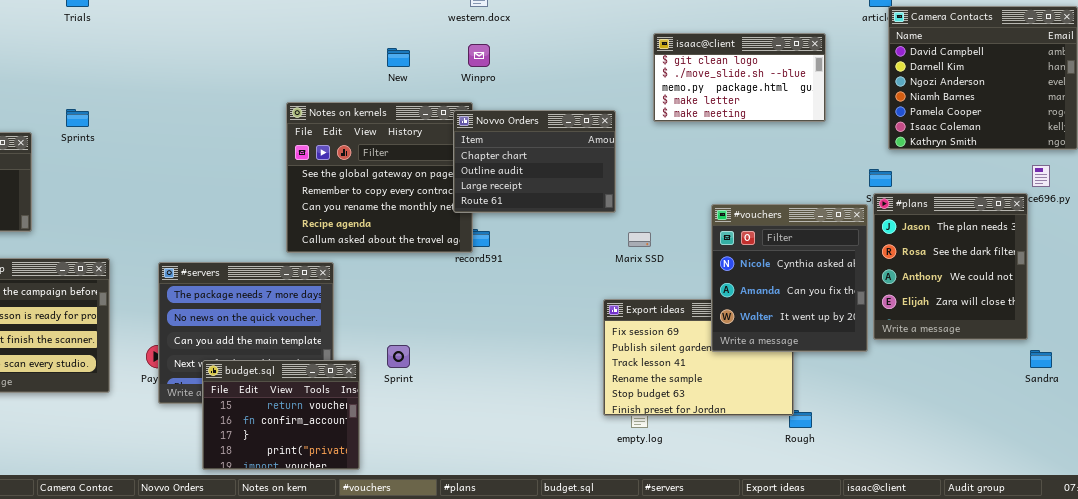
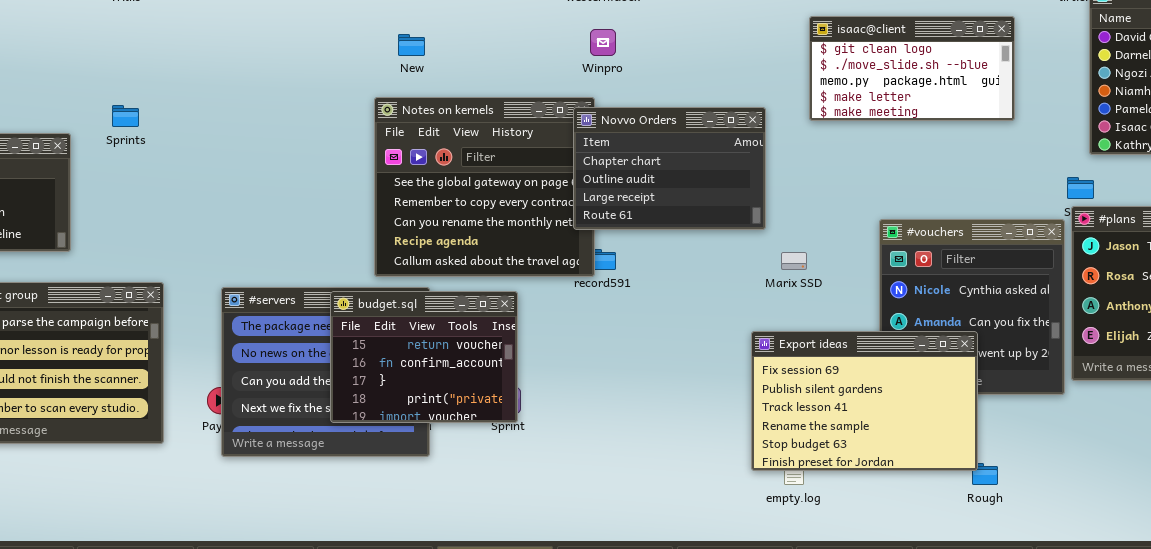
New: [387,48,410,67] -> [398,34,425,56], moved
Export ideas: [603,299,794,416] -> [751,331,978,471], raised
budget.sql: [202,360,360,470] -> [330,291,518,423], moved

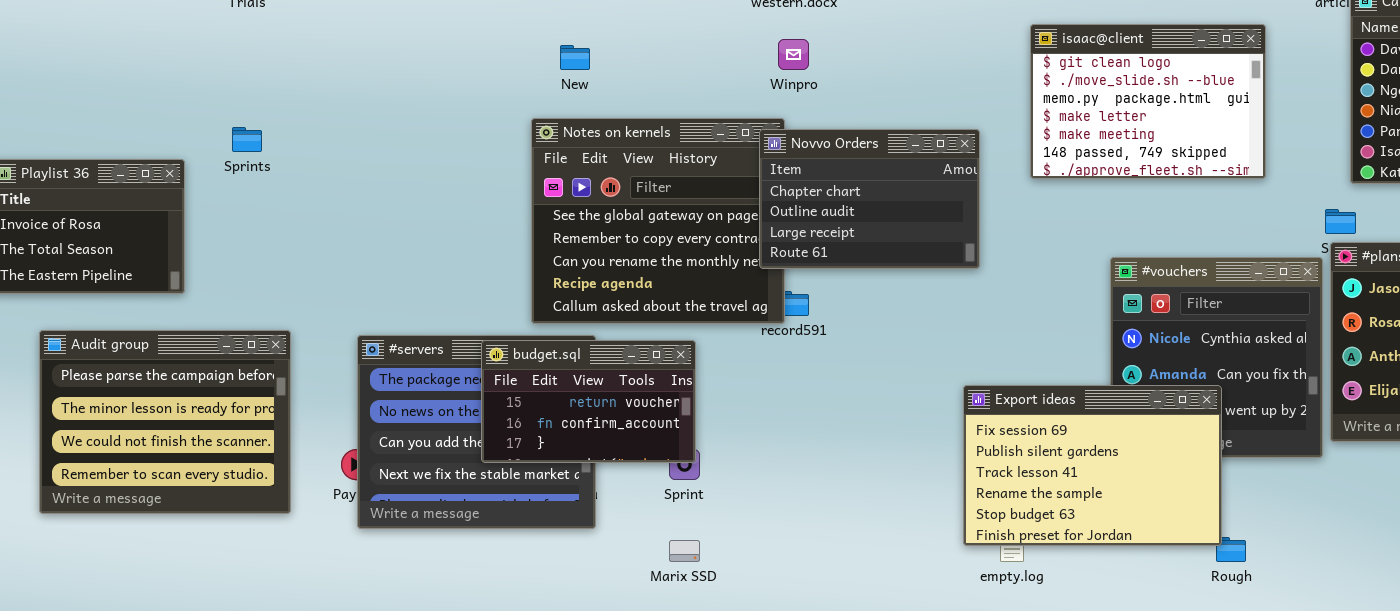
isaac@client: [809,16,1015,121] -> [1030,24,1266,179], resized
Marix SSD: [781,252,807,270] -> [669,540,700,562], moved
budget.sql: [330,291,518,423] -> [481,340,696,463], resized

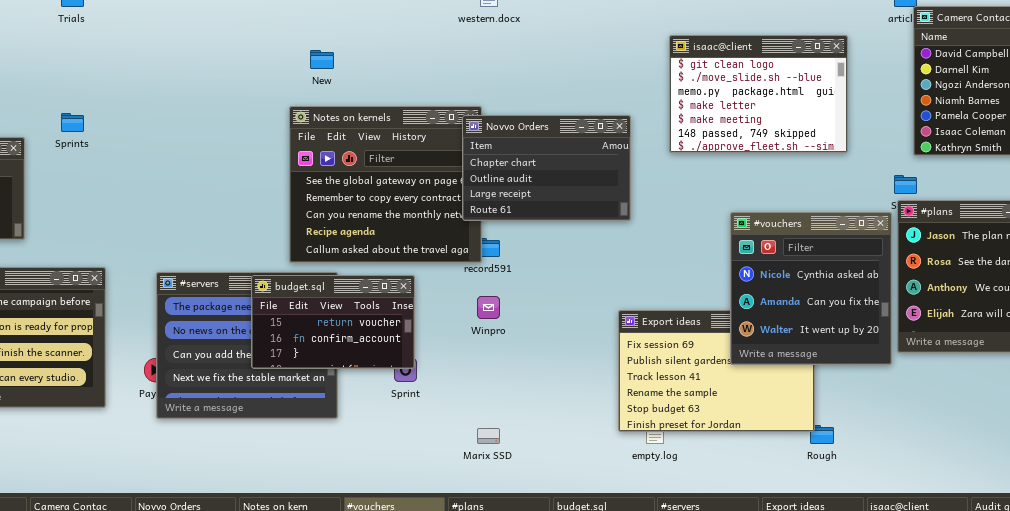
Winpro: [778,39,809,70] -> [477,296,500,319], moved
#vouchers: [1110,257,1323,458] -> [730,212,892,365], raised
Marix SSD: [669,540,700,562] -> [477,428,500,444], moved

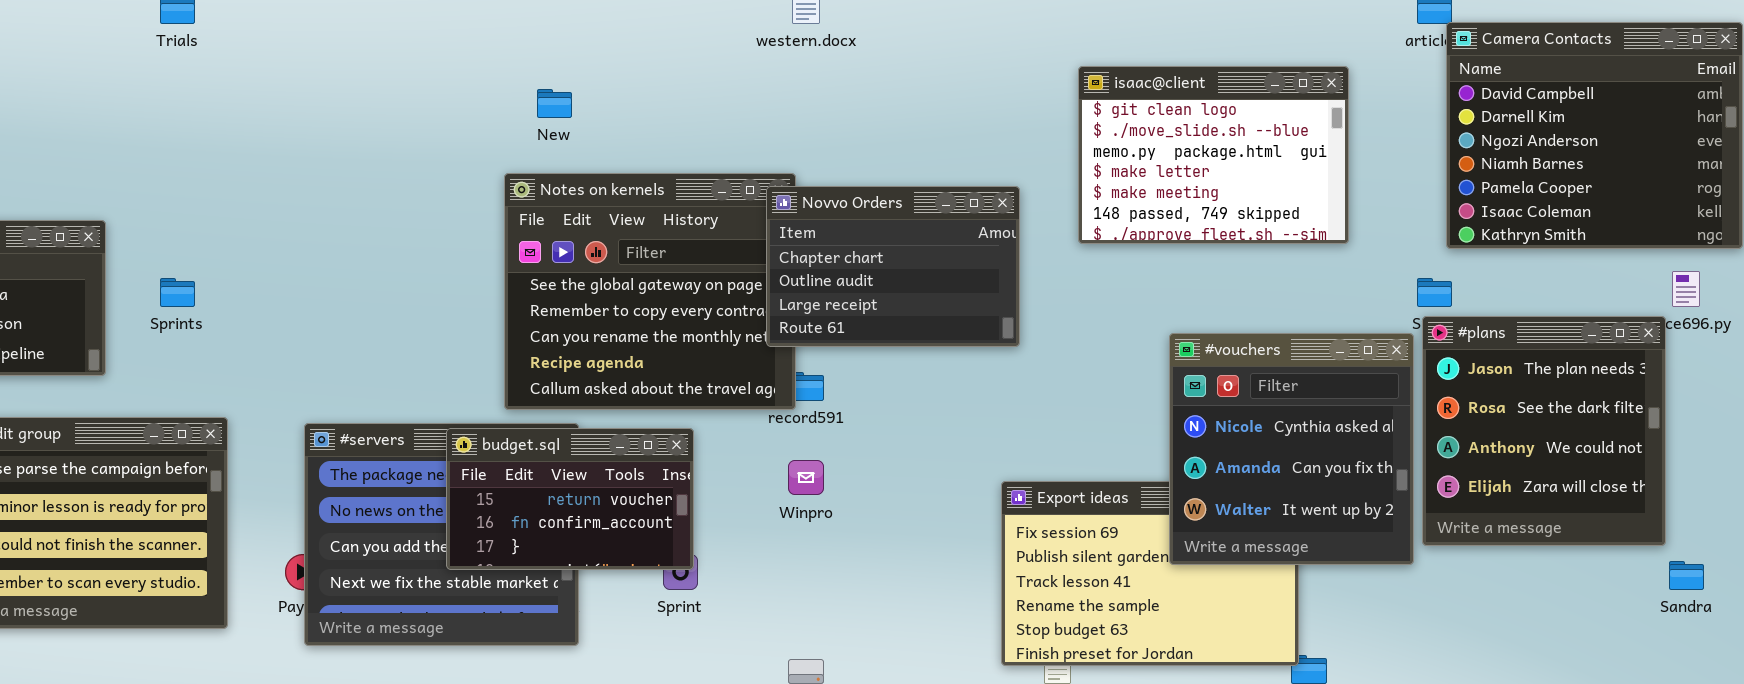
Sprints: [61,113,84,132] -> [160,278,195,307], moved

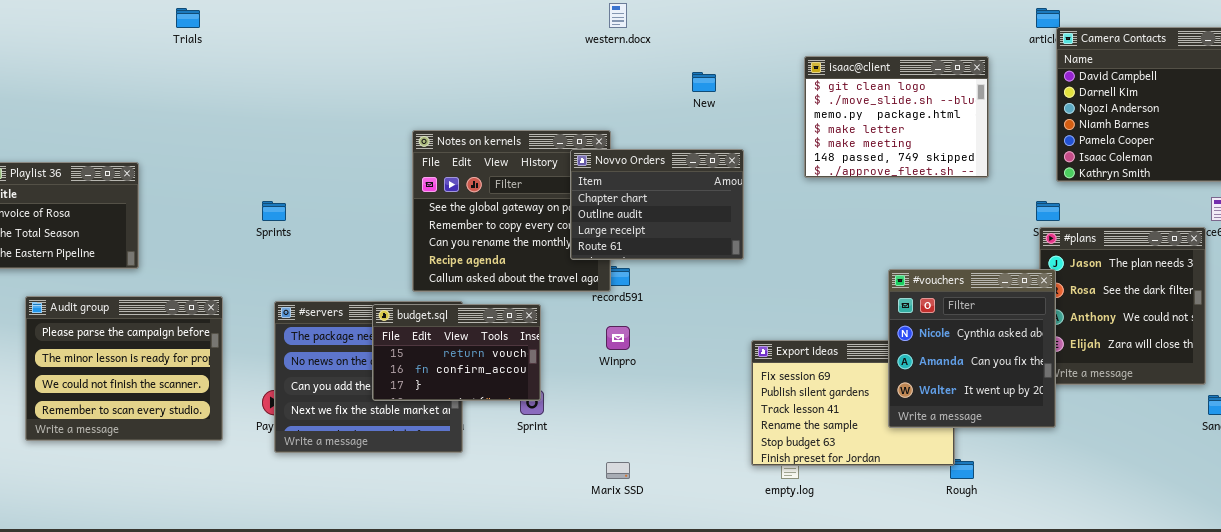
New: [537,89,572,118] -> [692,72,716,92], moved
Novvo Orders: [766,186,1020,347] -> [570,149,744,260], moved
Sprints: [160,278,195,307] -> [262,201,286,221], moved
#vouchers: [1169,333,1414,565] -> [888,269,1056,428], moved

